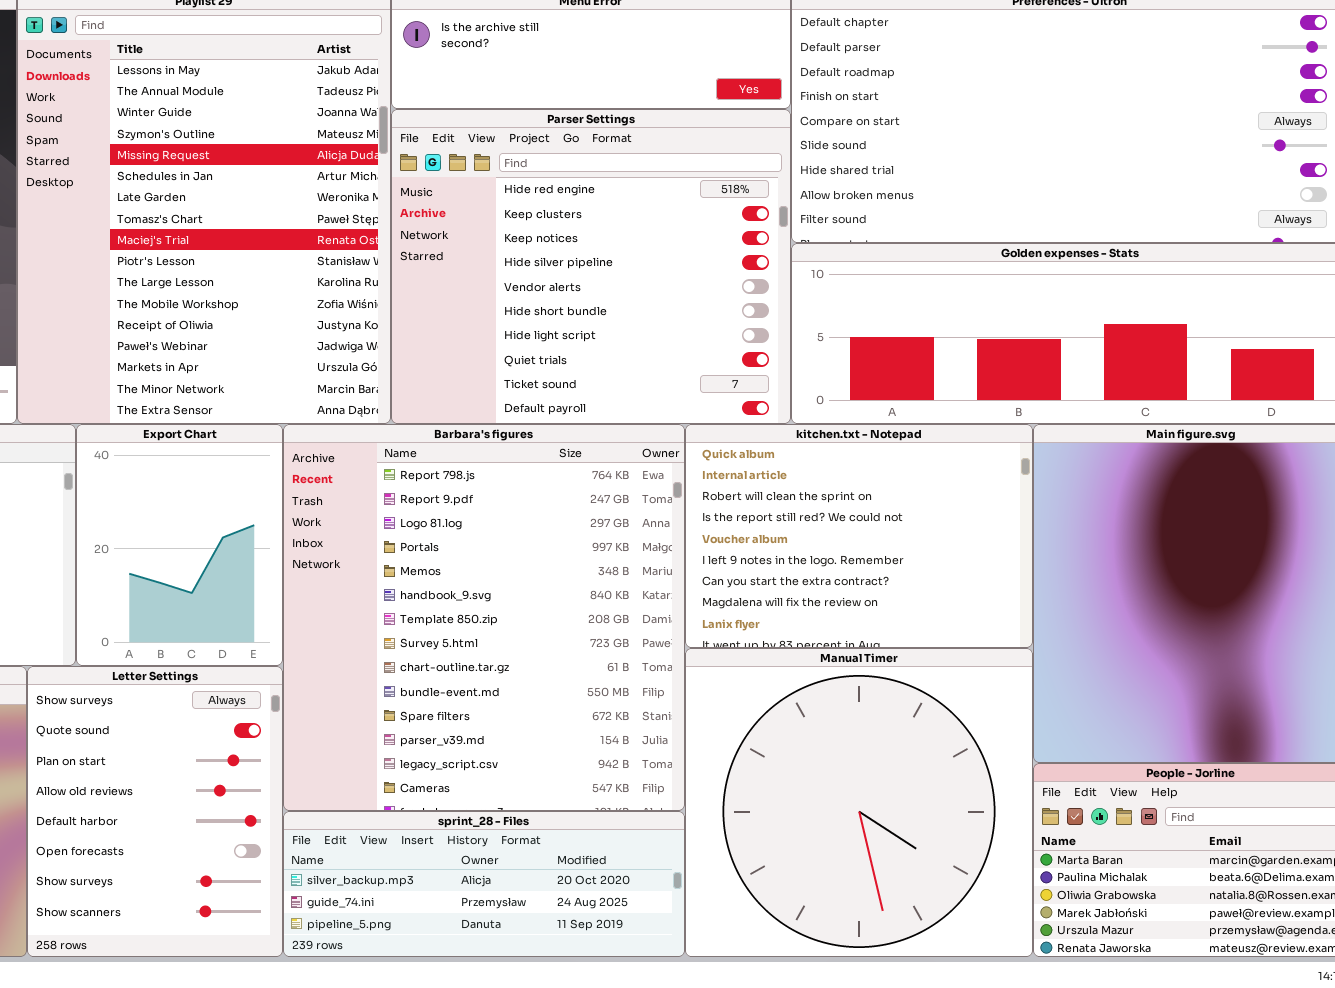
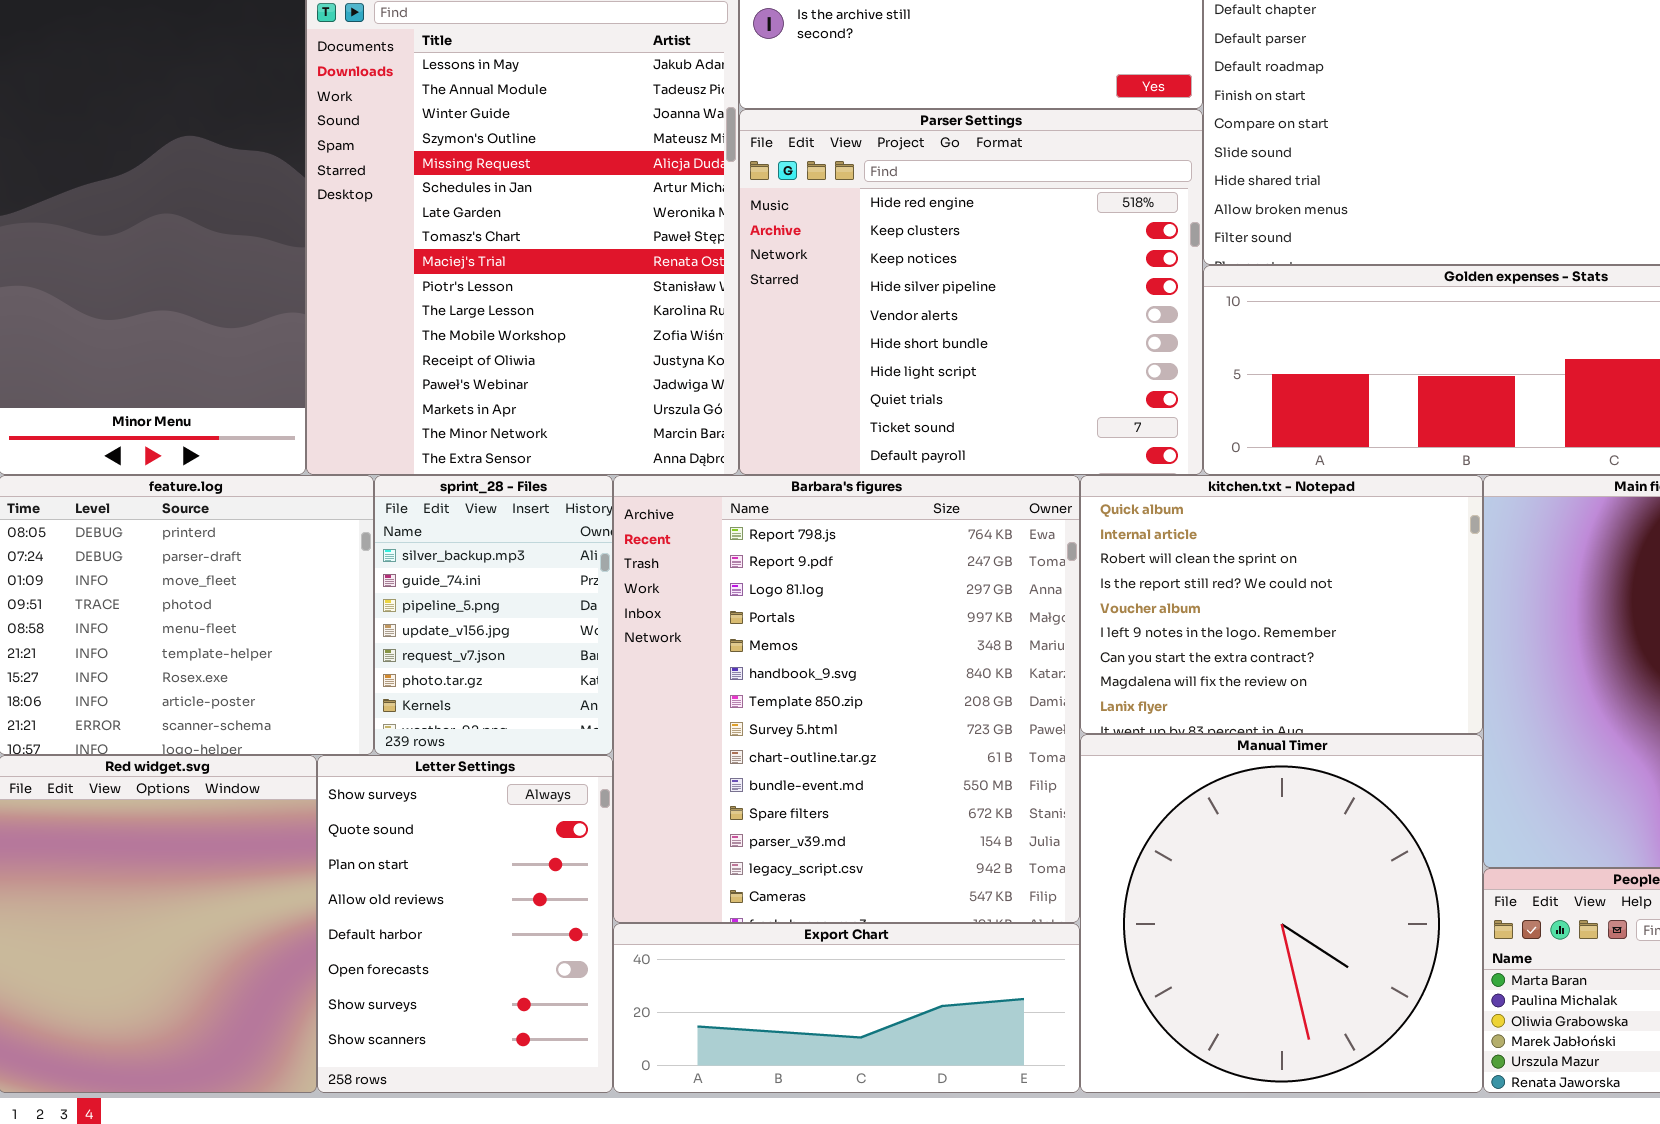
Export Chart: [76,424,283,666] -> [613,923,1080,1093], moved, resized
sprint_28 - Files: [283,811,685,957] -> [374,475,613,755], moved, resized

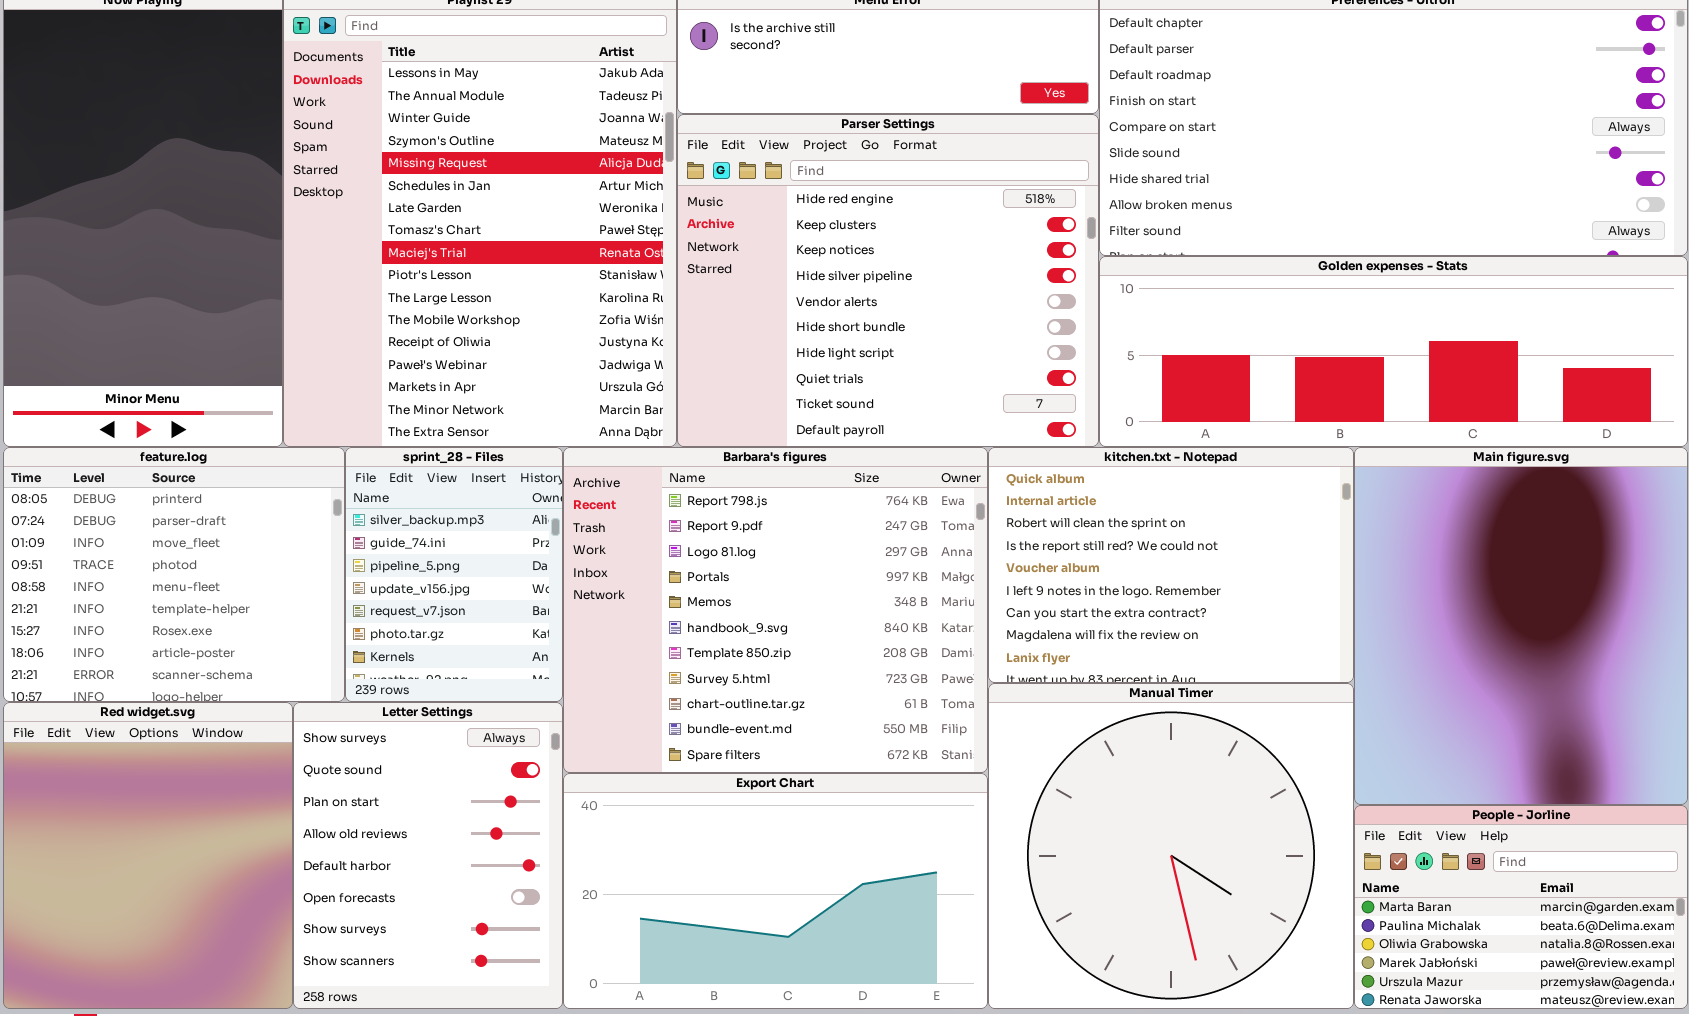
Barbara's figures: [613,475,1080,923] -> [563,447,988,773], resized
Export Chart: [613,923,1080,1093] -> [563,773,988,1009], resized

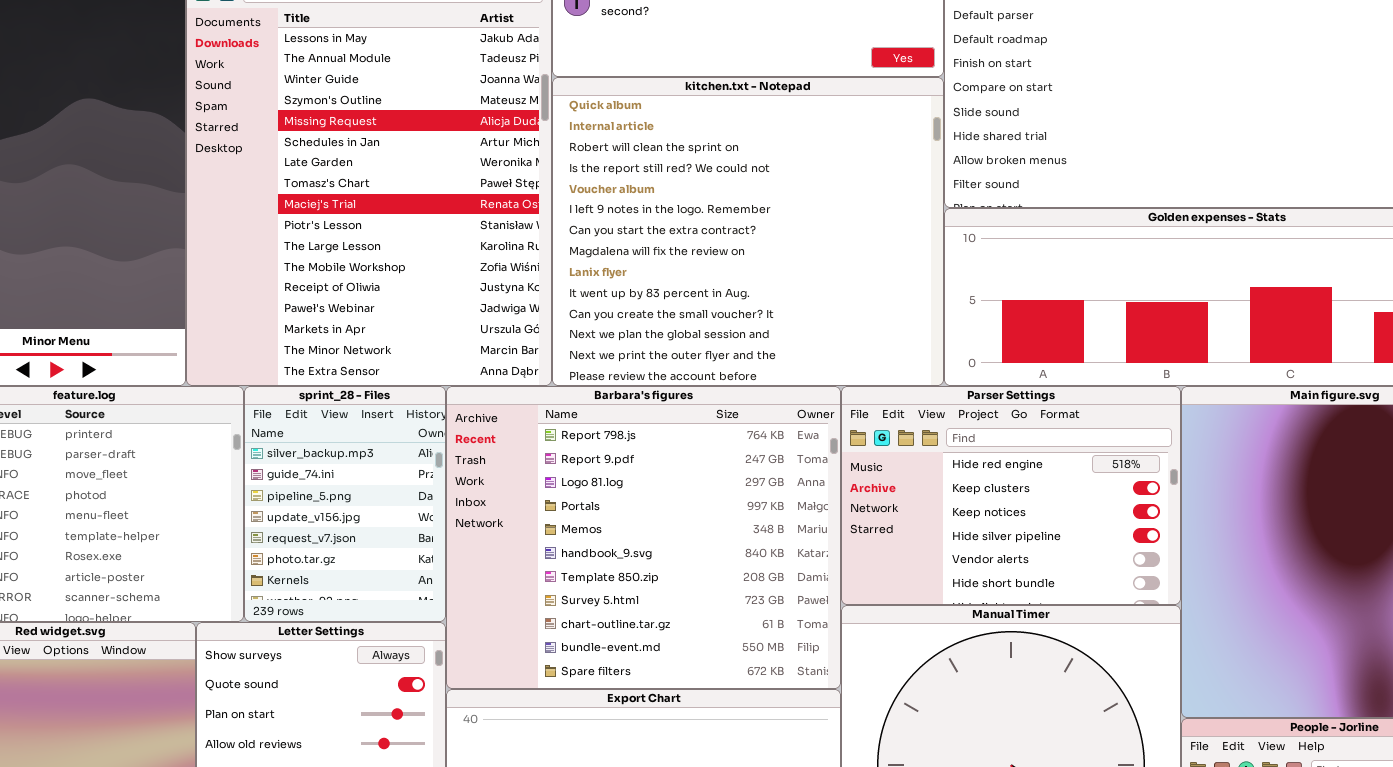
Parser Settings: [677,114,1099,447] -> [841,386,1181,605], moved, resized
kitchen.txt - Notepad: [988,447,1354,683] -> [552,77,944,386], moved, resized

